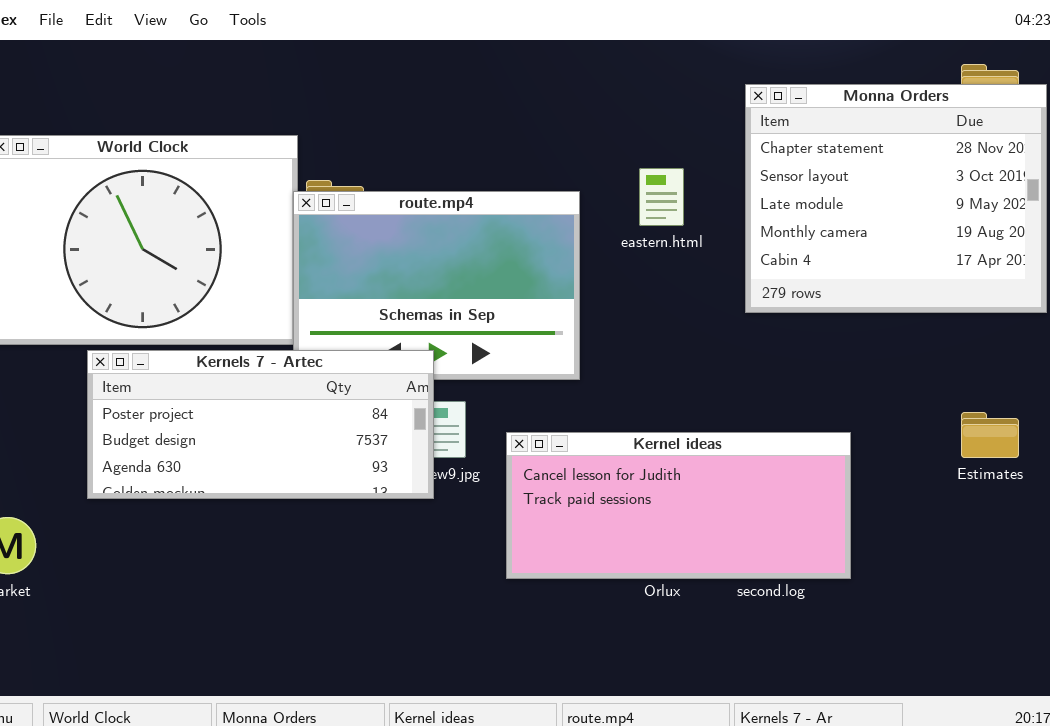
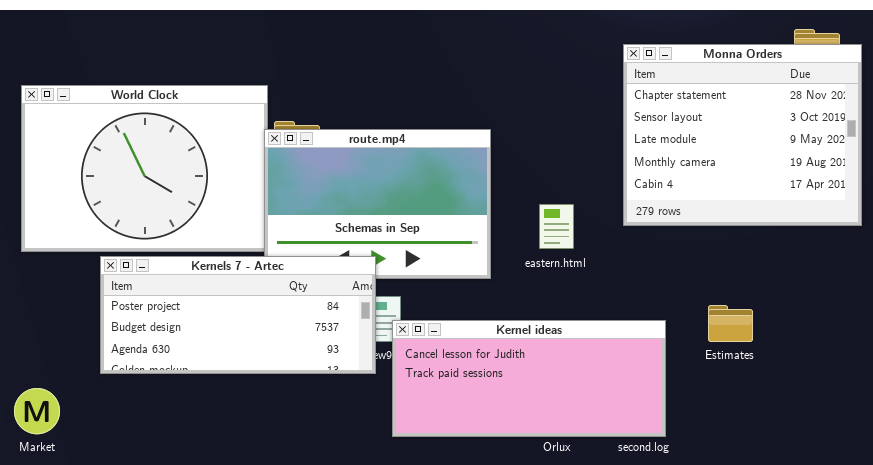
eastern.html: [639,168,684,226] -> [539,204,574,249], moved
Estimates: [961,412,1019,458] -> [708,305,753,342], moved
Kernel ideas: [506,432,851,579] -> [392,320,666,437], moved

